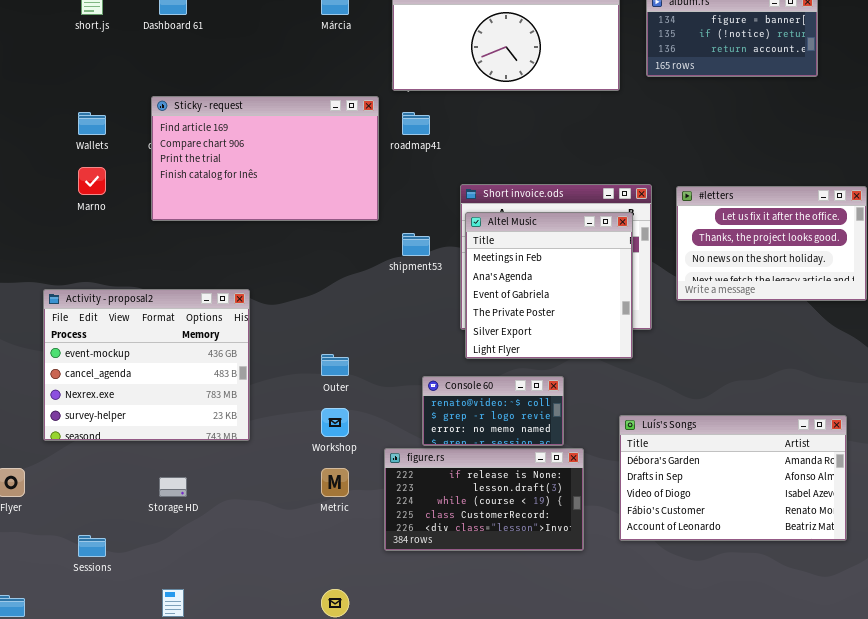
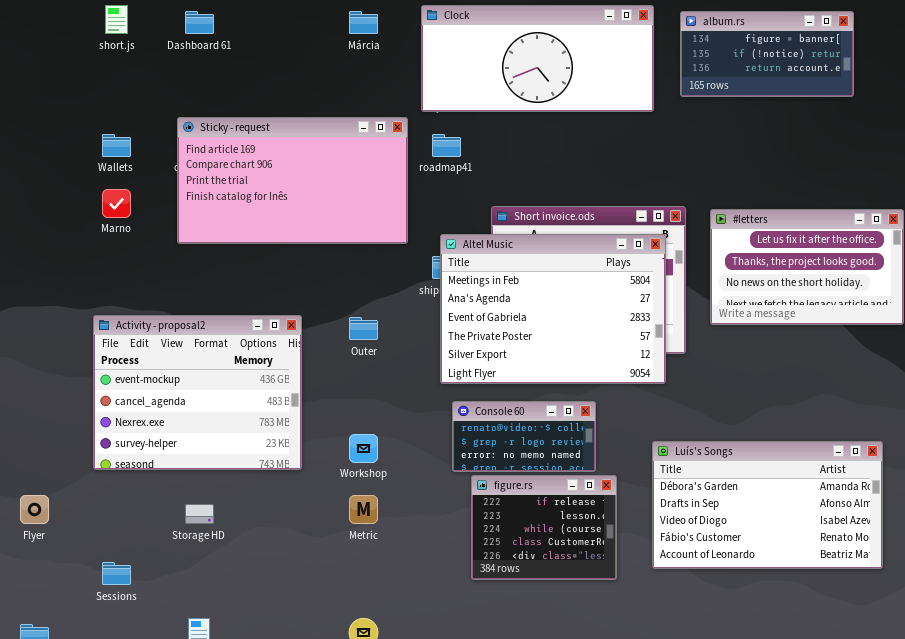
Altel Music: [465,212,633,359] -> [440,234,666,384], resized
Activity - proposal2: [43,289,250,441] -> [93,315,302,470], moved
Outer: [321,354,349,376] -> [349,317,378,340], moved
figure.rs: [384,448,584,551] -> [471,475,617,580], resized

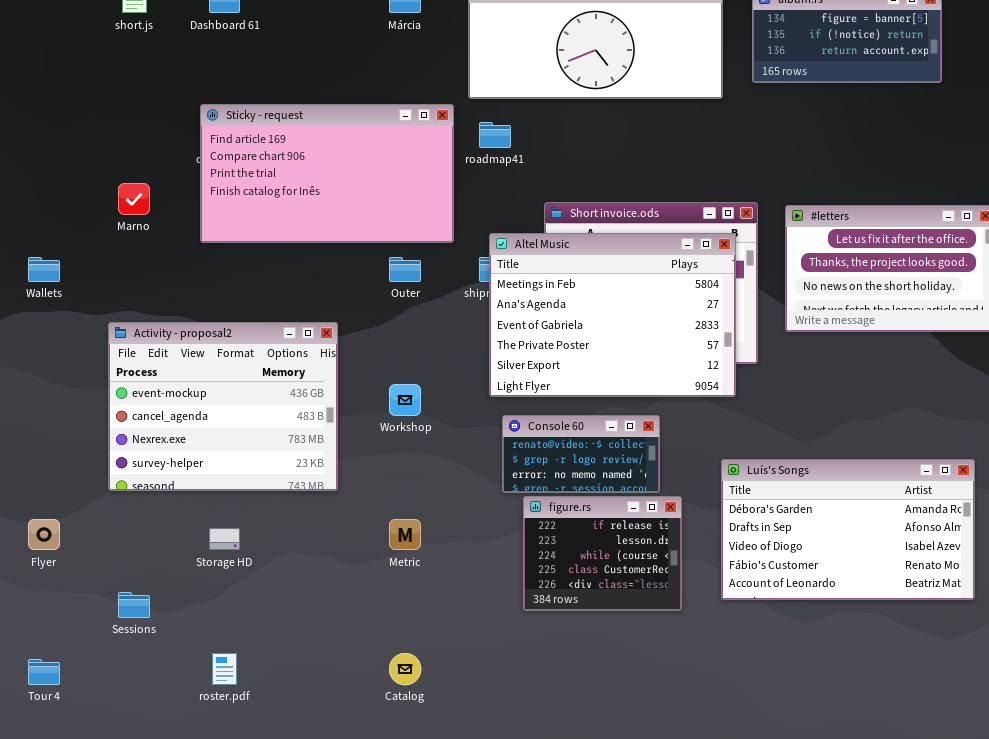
Wallets: [102,134,131,157] -> [28,257,60,282], moved
Outer: [349,317,378,340] -> [389,257,421,282], moved
Workshop: [349,434,378,463] -> [389,384,421,416], moved

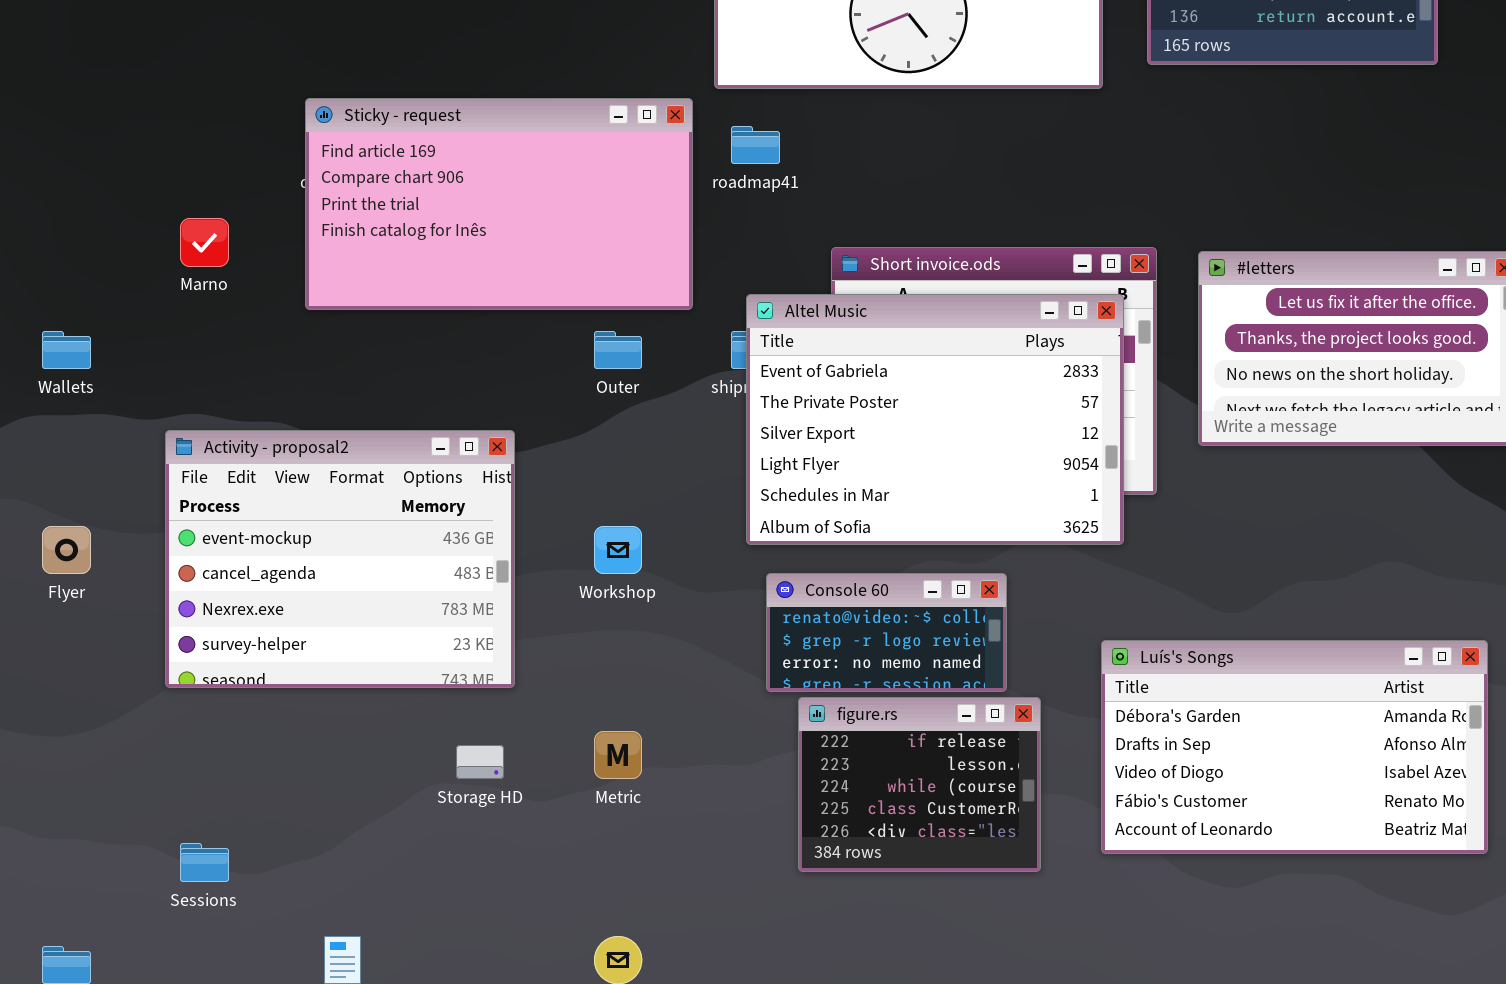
Altel Music: [489,233,736,397] -> [746,294,1124,545], scrolled down 2 rows
Flyer: [28,519,60,550] -> [42,526,91,574], moved
Storage HD: [209,528,240,550] -> [456,745,504,779], moved

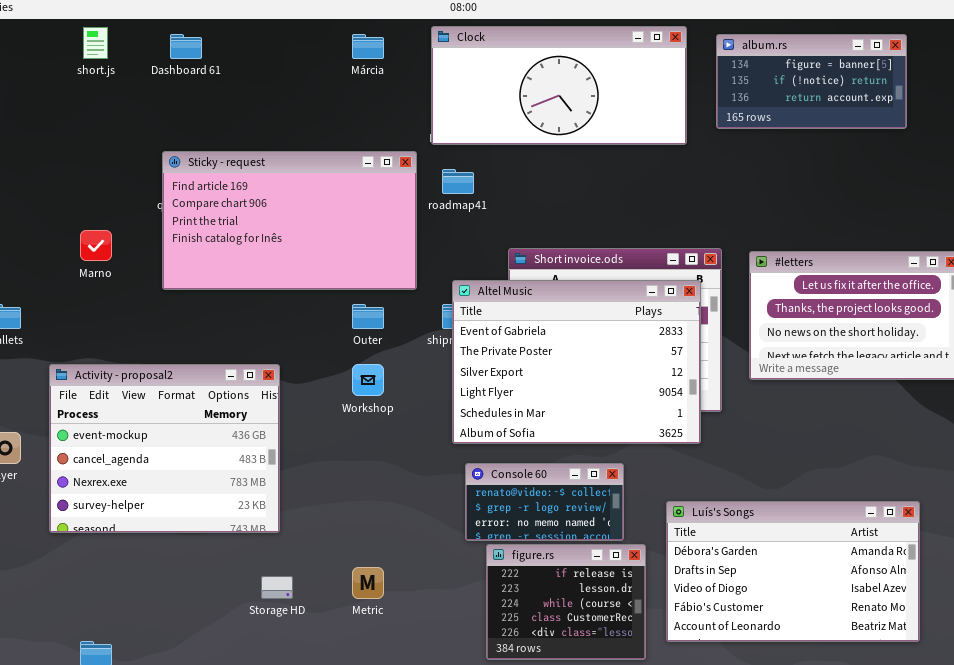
Activity - proposal2: [165,430,515,688] -> [49,364,280,533], moved
Workshop: [594,526,642,574] -> [352,364,384,396], moved
Luís's Songs: [1101,640,1488,854] -> [666,501,920,642], moved

